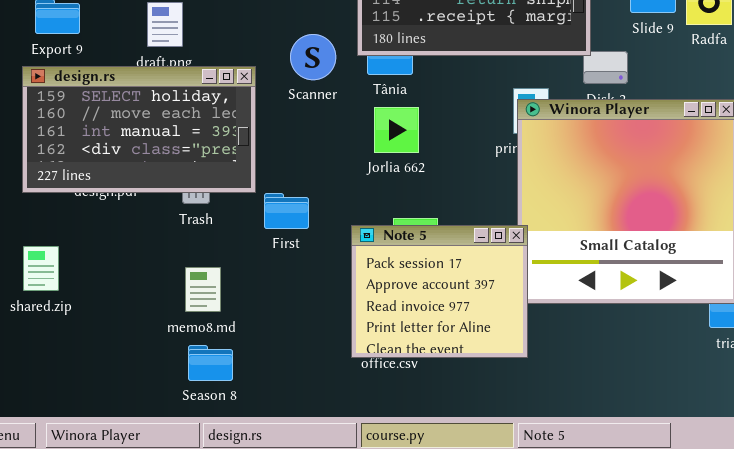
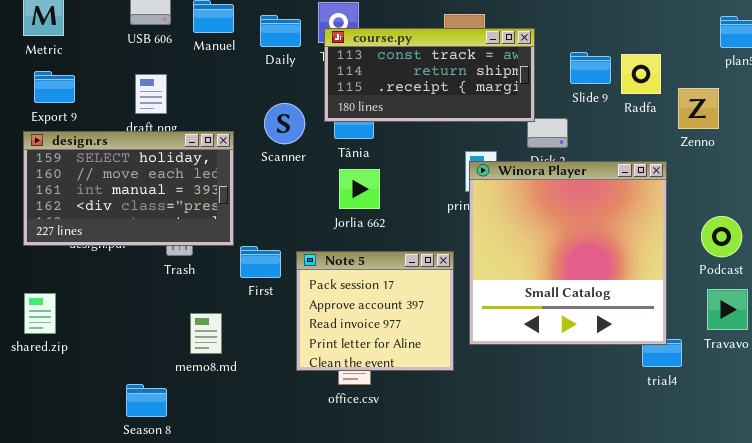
Note 5: [351,225,528,358] -> [296,251,454,371], moved
memo8.md: [185,267,221,312] -> [190,313,222,354], moved
Season 8: [188,345,233,381] -> [126,384,167,417], moved

